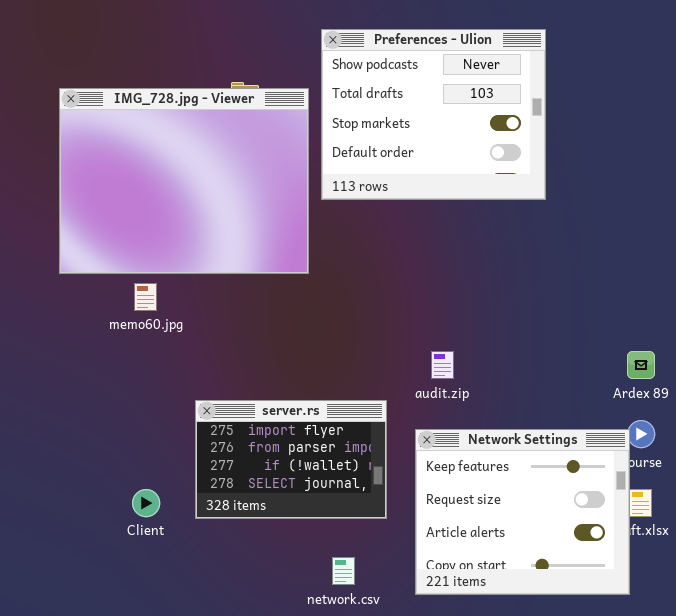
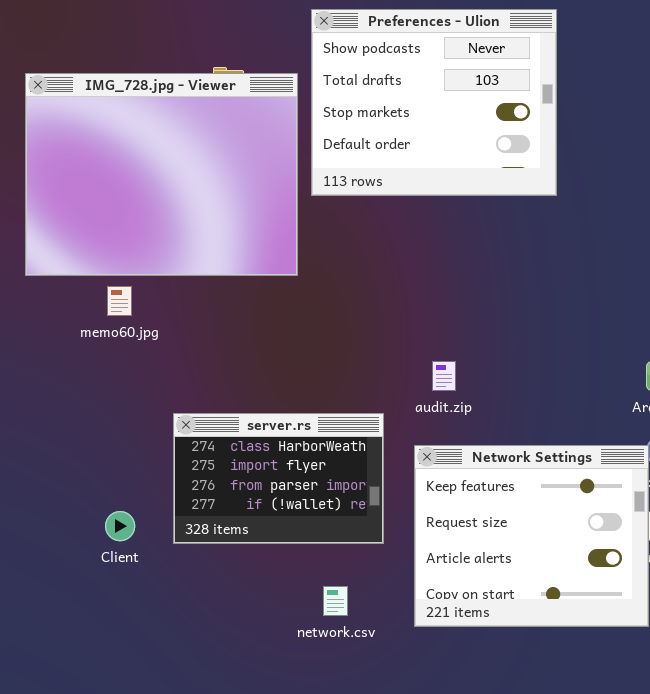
server.rs: [195,400,387,519] -> [173,413,384,544], scrolled up 1 row

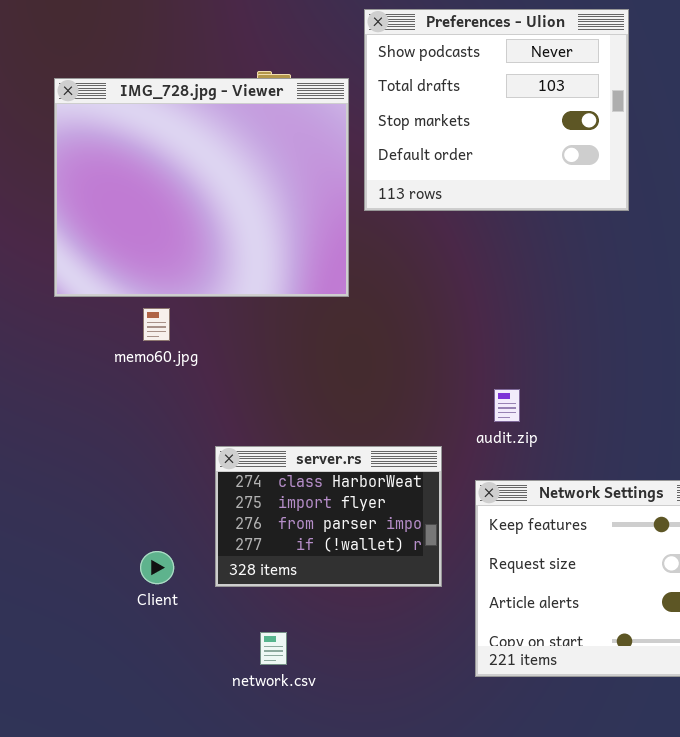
network.csv: [323,586,348,616] -> [260,632,287,665], moved

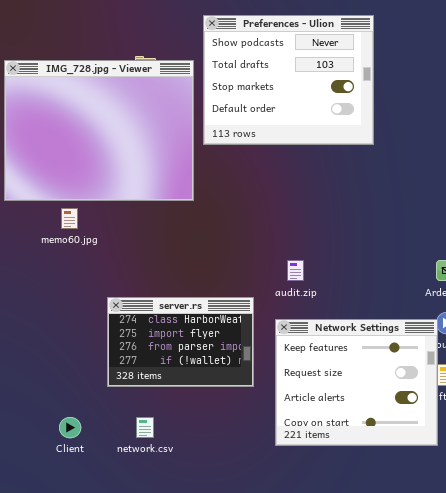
Client: [140,551,174,584] -> [59,417,81,438], moved

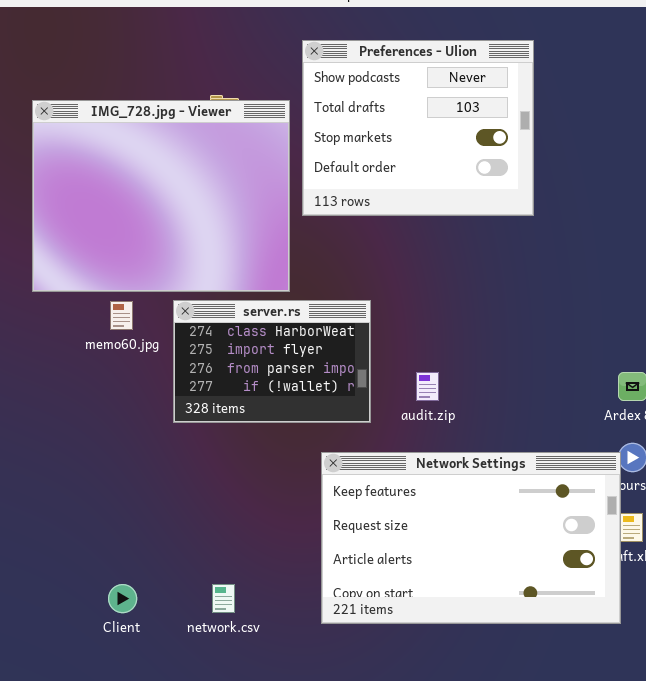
server.rs: [107,297,254,387] -> [173,300,371,423], moved
Network Settings: [275,319,438,446] -> [321,452,621,624], resized

